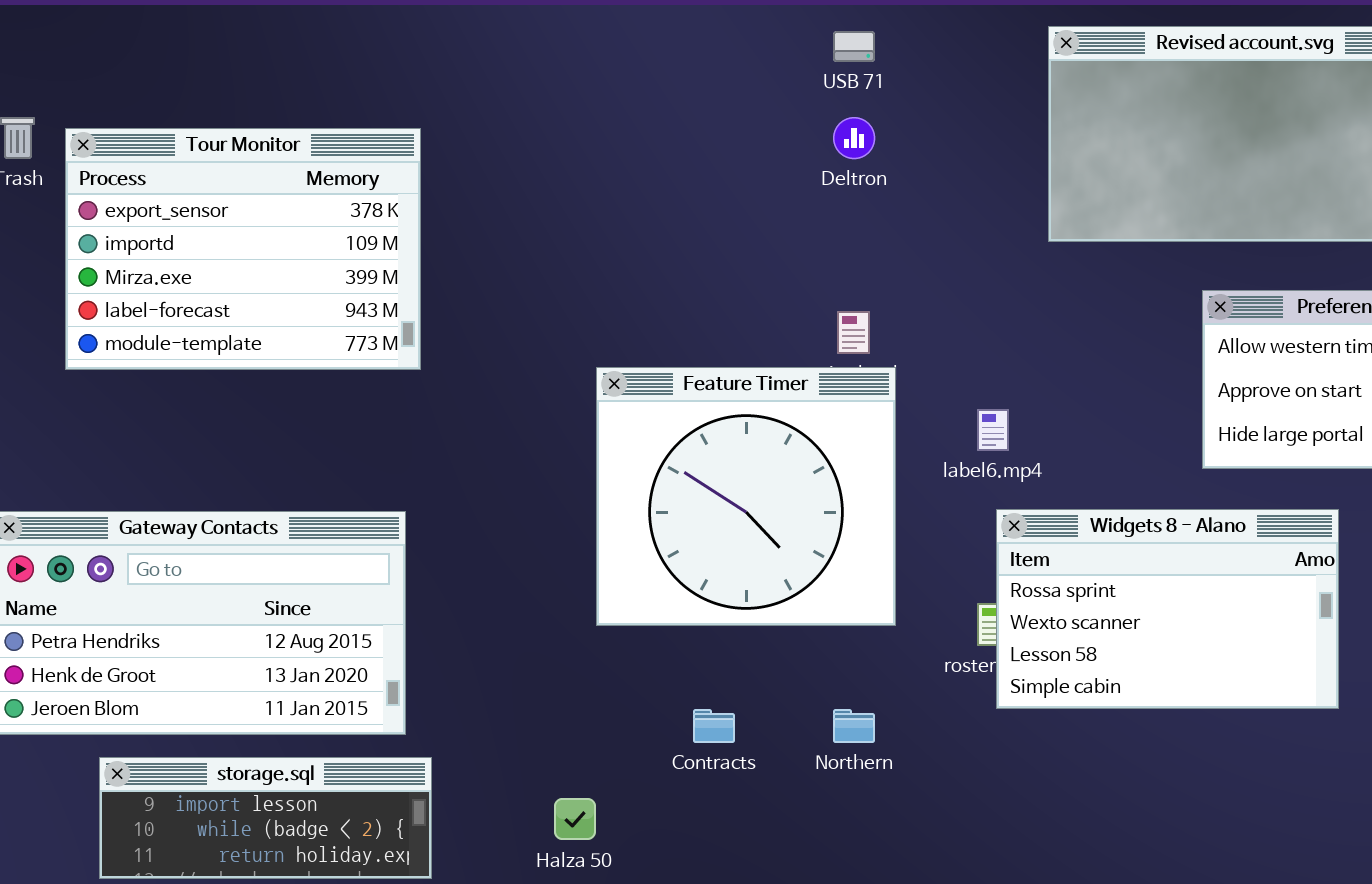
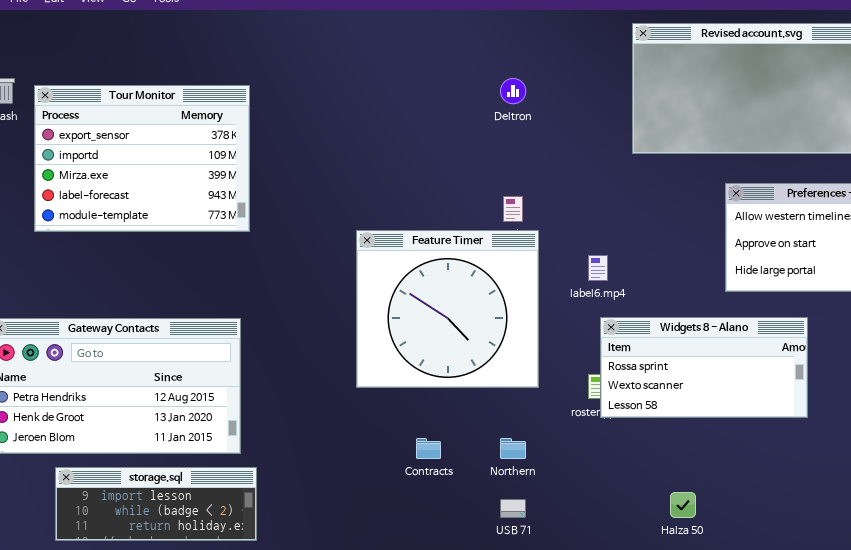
USB 71: [833,31,875,62] -> [500,499,526,518], moved
Widgets 8 - Alano: [996,509,1339,709] -> [600,317,808,418], resized
Halza 50: [554,798,596,840] -> [670,492,696,518], moved

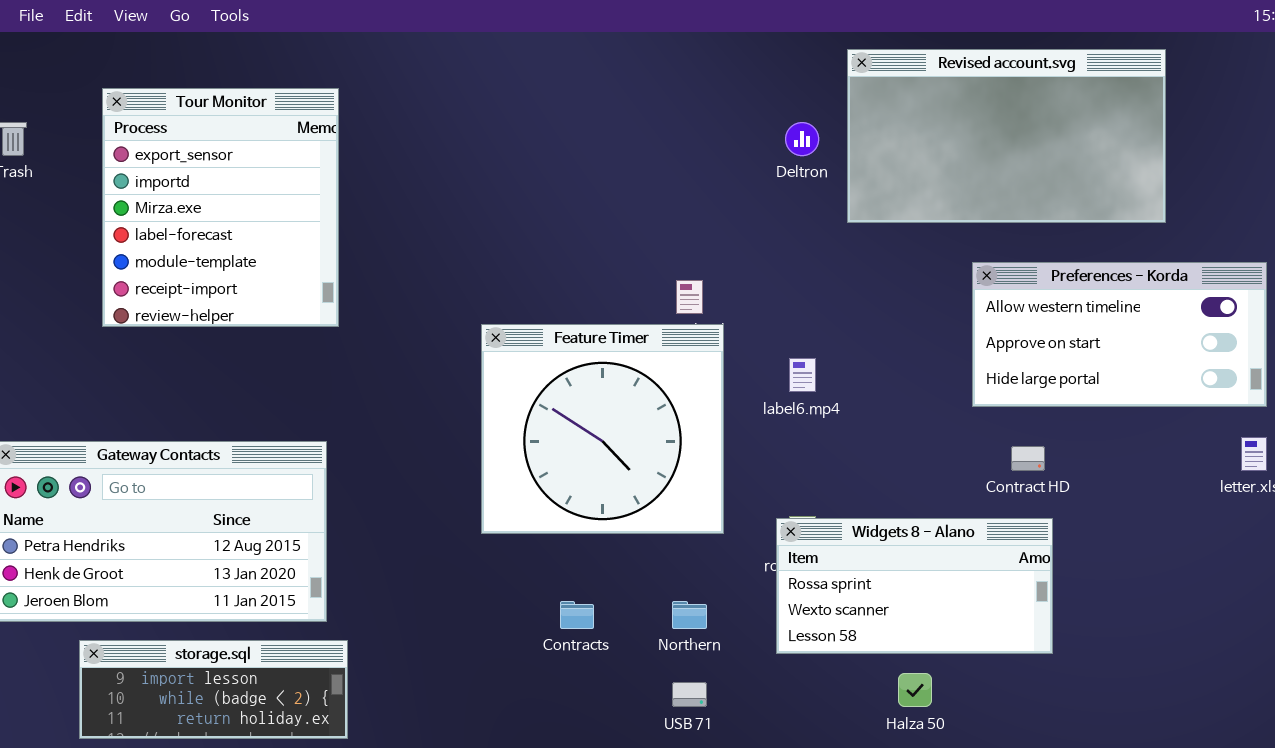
Deltron: [500,78,526,104] -> [785,122,819,156], moved
Tour Monitor: [34,85,250,232] -> [102,88,339,327], resized
Widgets 8 - Alano: [600,317,808,418] -> [776,518,1053,654], moved

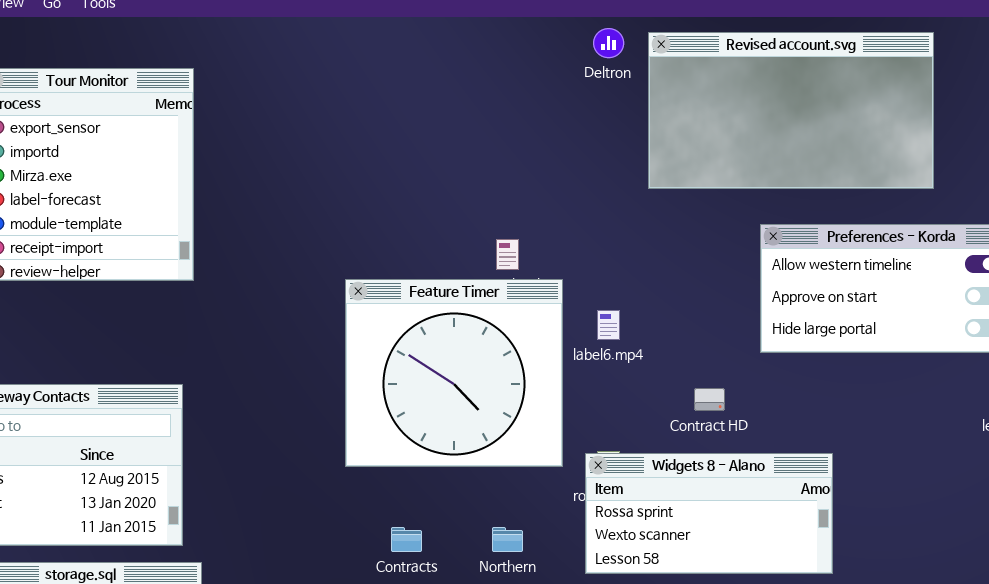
Deltron: [785,122,819,156] -> [593,28,624,58], moved
Feature Timer: [481,324,724,534] -> [345,279,563,467], moved
Contract HD: [1011,446,1045,471] -> [694,388,725,411], moved

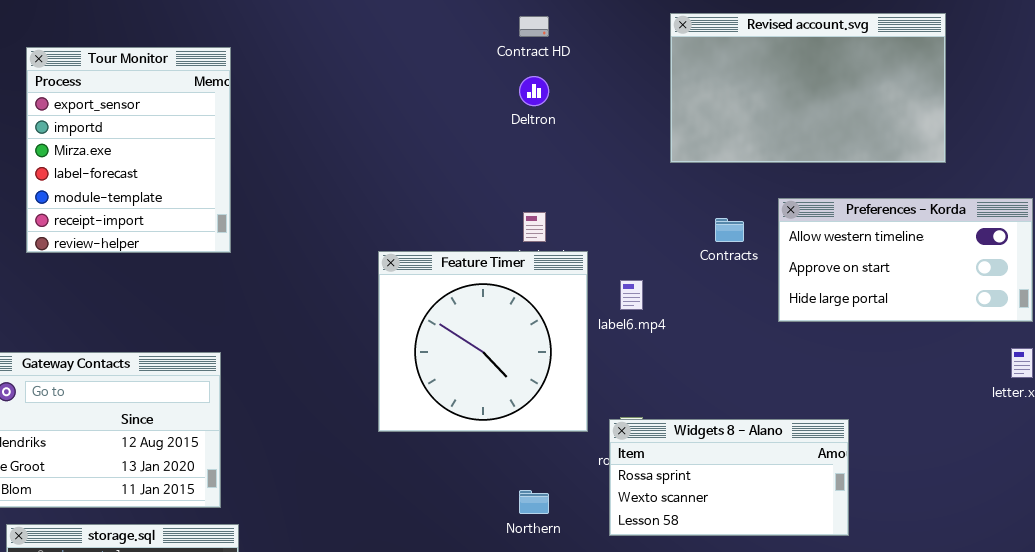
Deltron: [593,28,624,58] -> [519,76,549,106], moved
Contract HD: [694,388,725,411] -> [519,16,549,37], moved
Contracts: [391,527,422,552] -> [715,218,744,242], moved

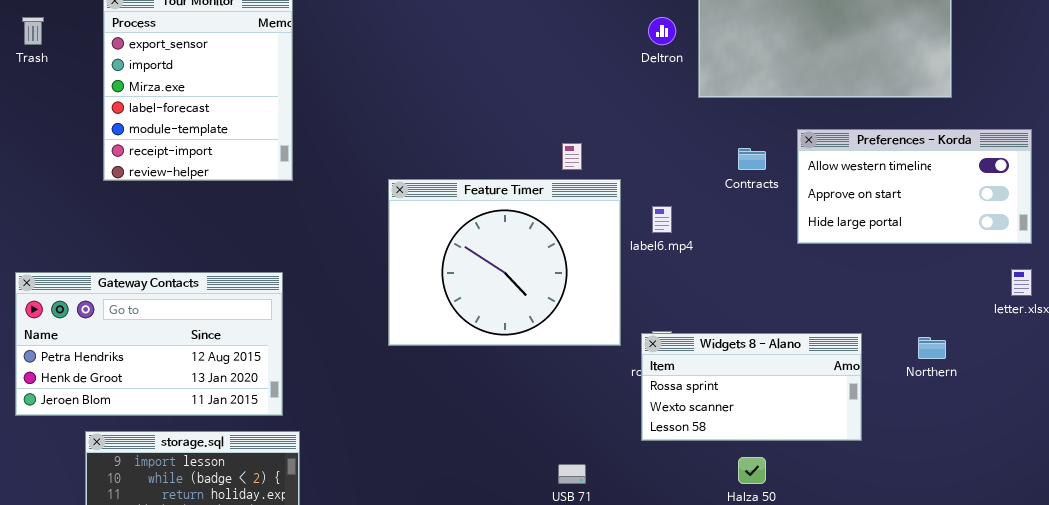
Deltron: [519,76,549,106] -> [648,17,676,45], moved
Feature Timer: [378,251,588,432] -> [388,179,621,346], resized
Northern: [519,490,549,514] -> [918,337,946,359], moved

